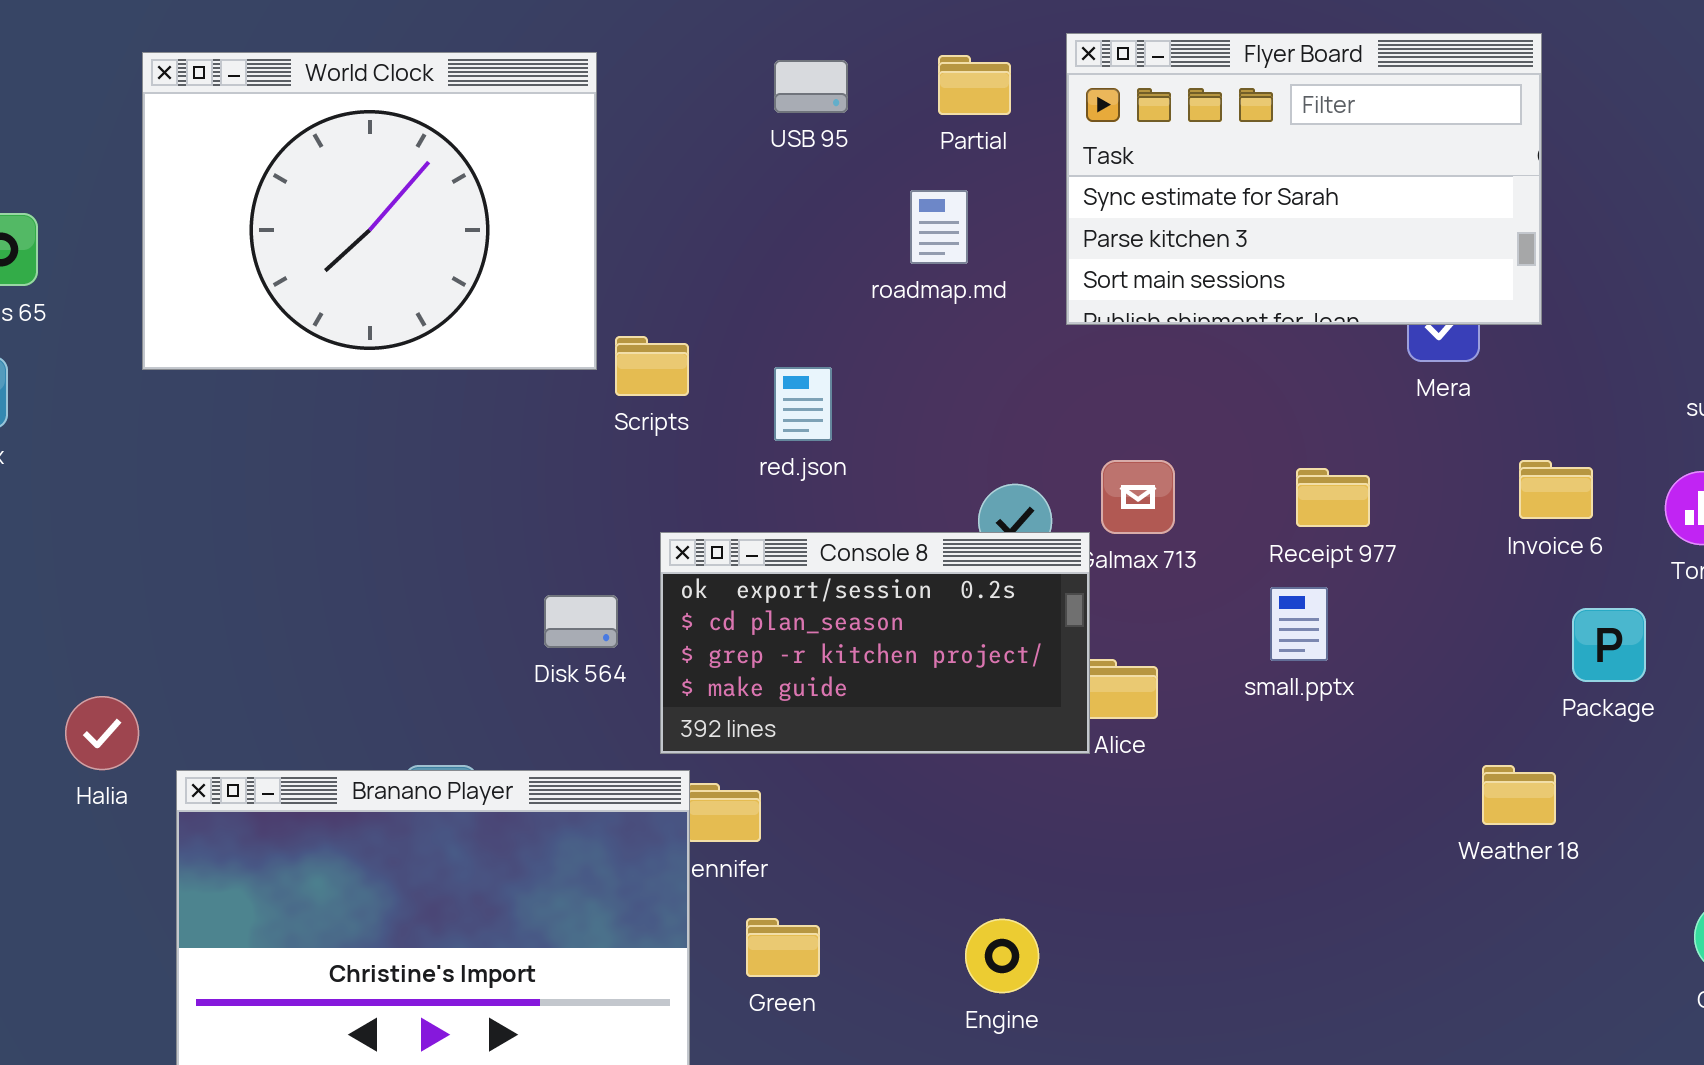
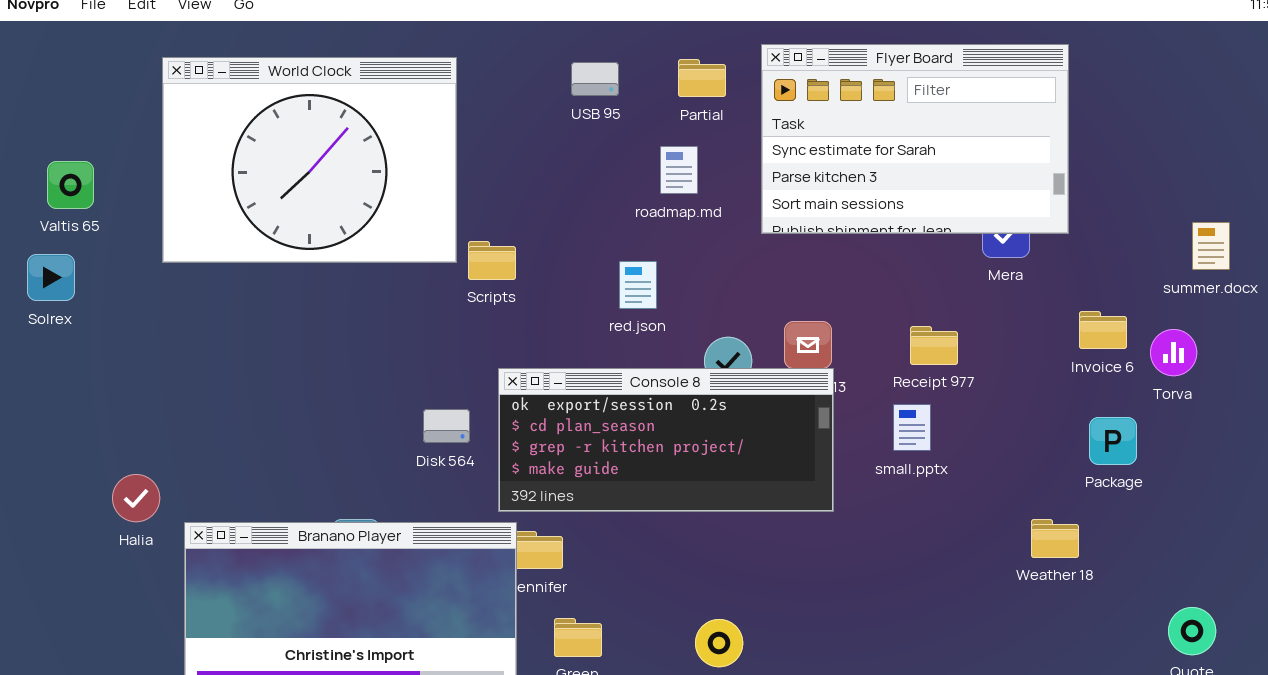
red.json: [774,367,832,441] -> [619,261,657,309], moved
Invoice 6: [1519,460,1593,519] -> [1079,311,1127,349], moved
Console 8: [660,532,1090,754] -> [498,368,834,512], resized

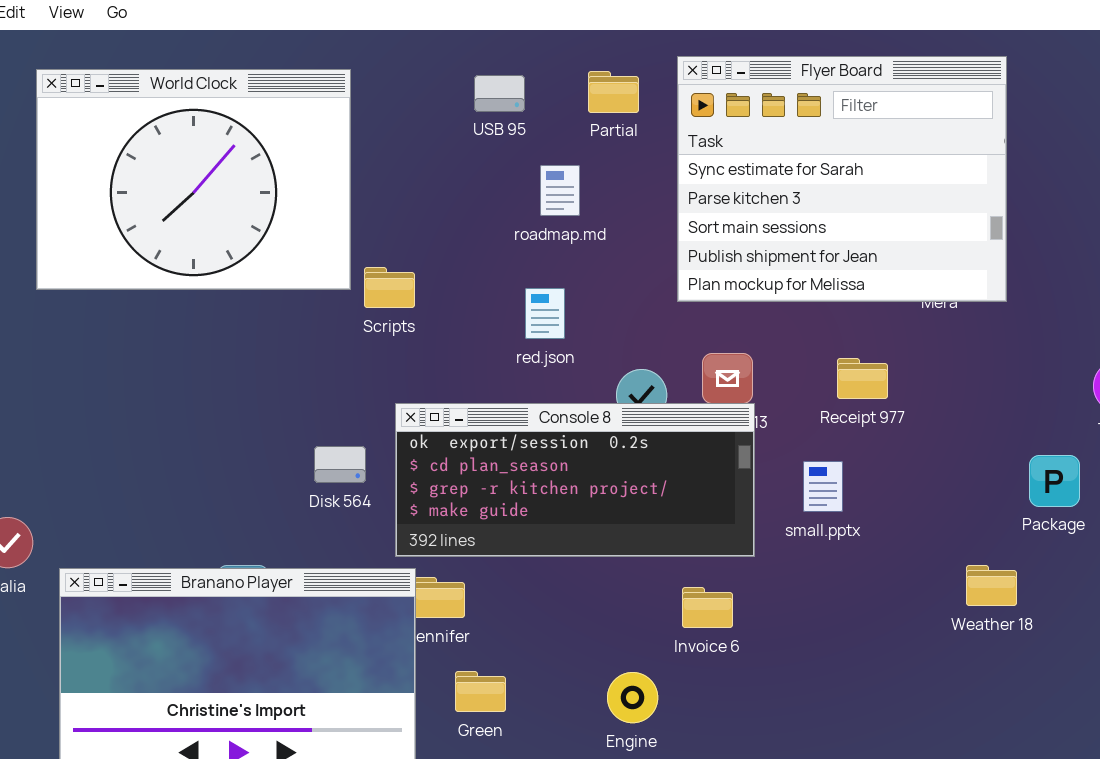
Flyer Board: [761,44,1069,234] -> [677,56,1007,302], resized
roadmap.md: [660,146,698,194] -> [540,165,580,216], moved
Invoice 6: [1079,311,1127,349] -> [682,587,733,628], moved
small.pptx: [893,404,931,451] -> [803,461,843,512], moved

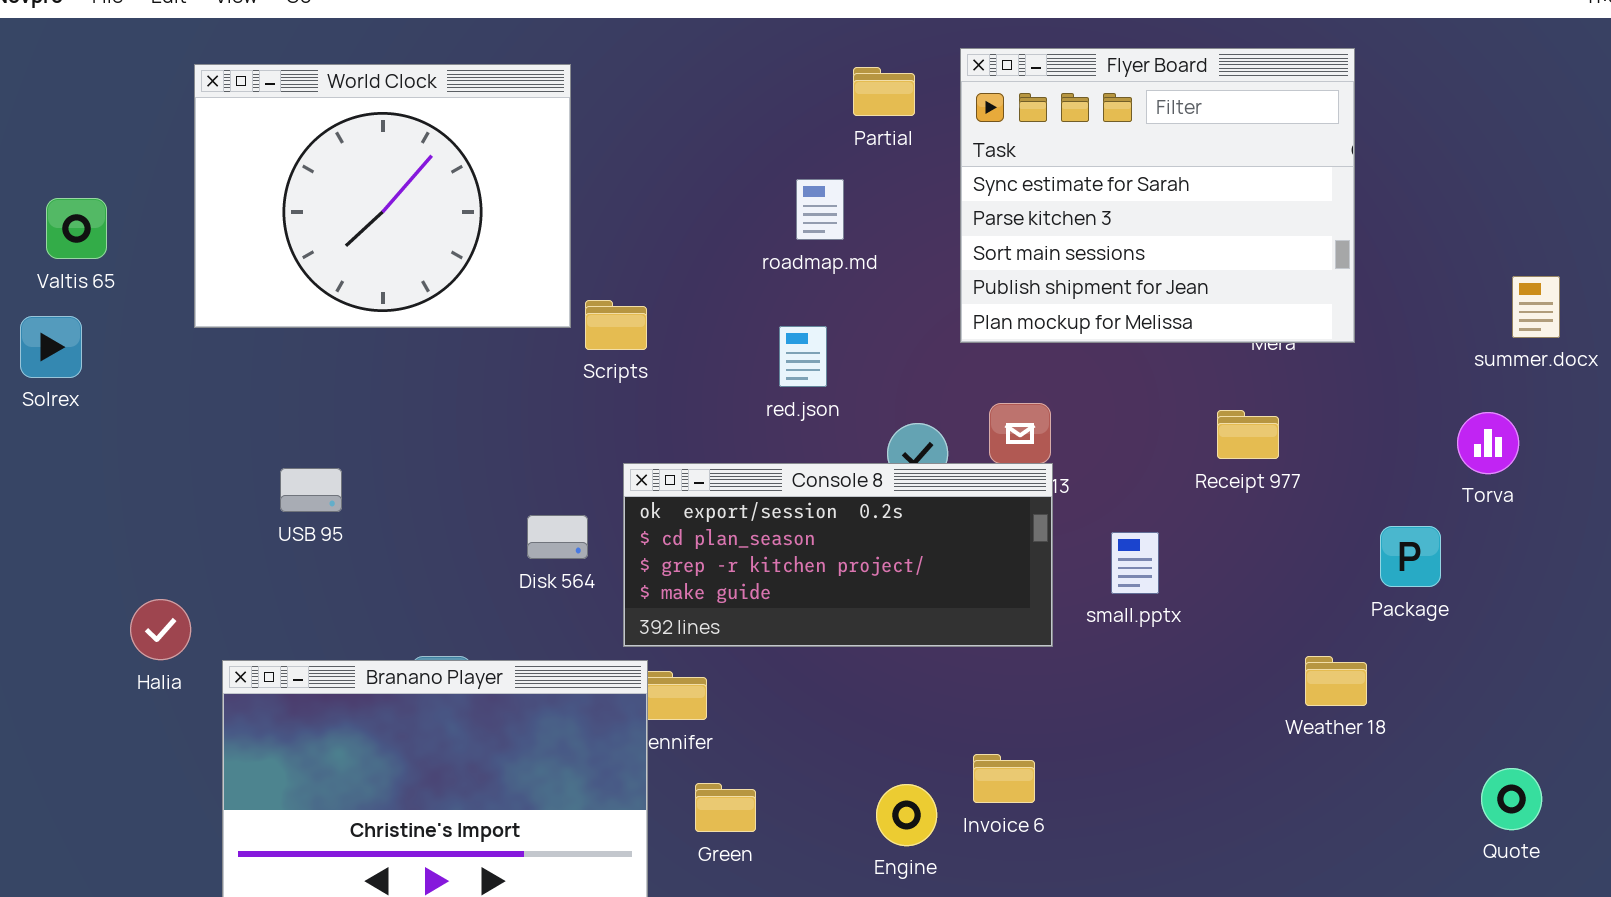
USB 95: [474,75,525,112] -> [280,468,342,512], moved
Receipt 977: [837,358,888,399] -> [1217,410,1279,459], moved
Invoice 6: [682,587,733,628] -> [973,754,1035,803], moved

